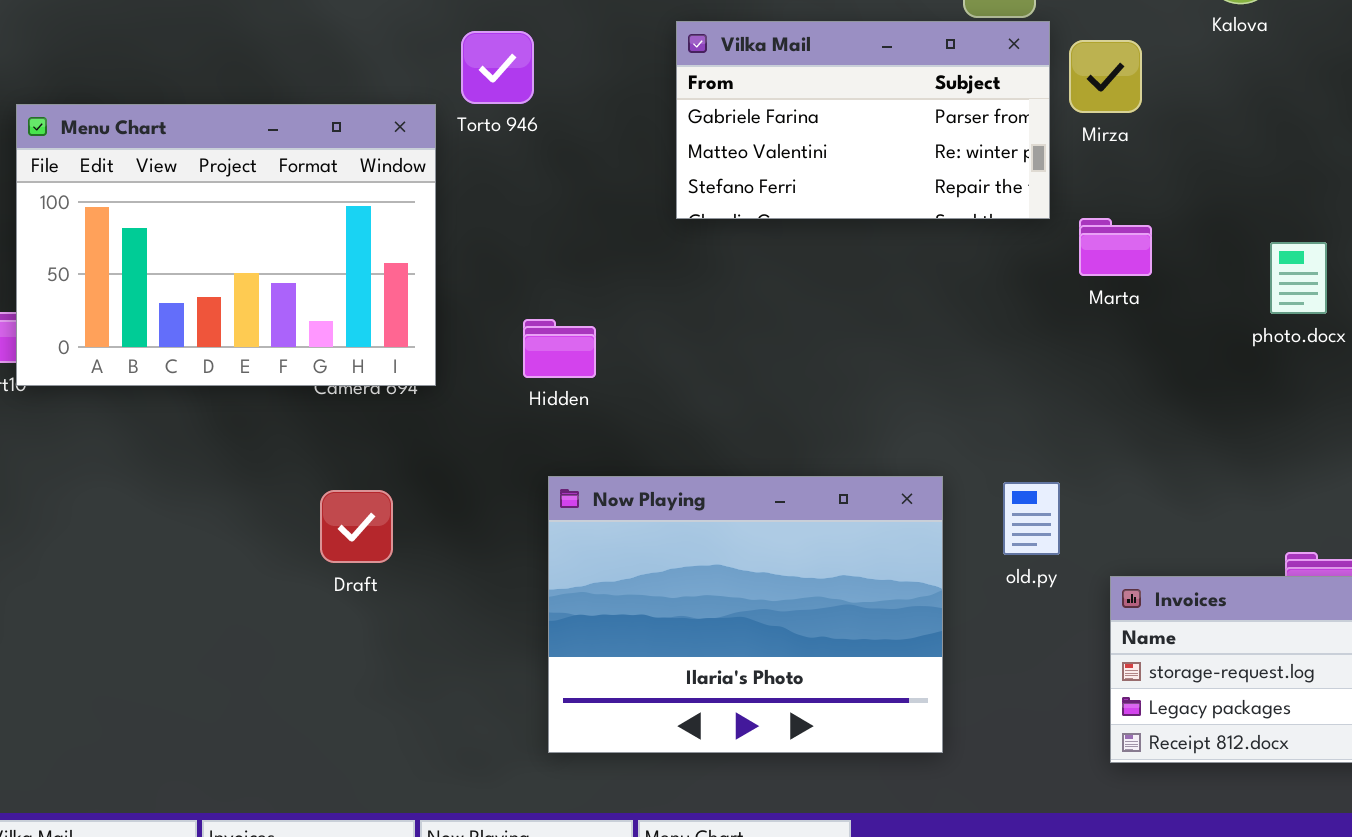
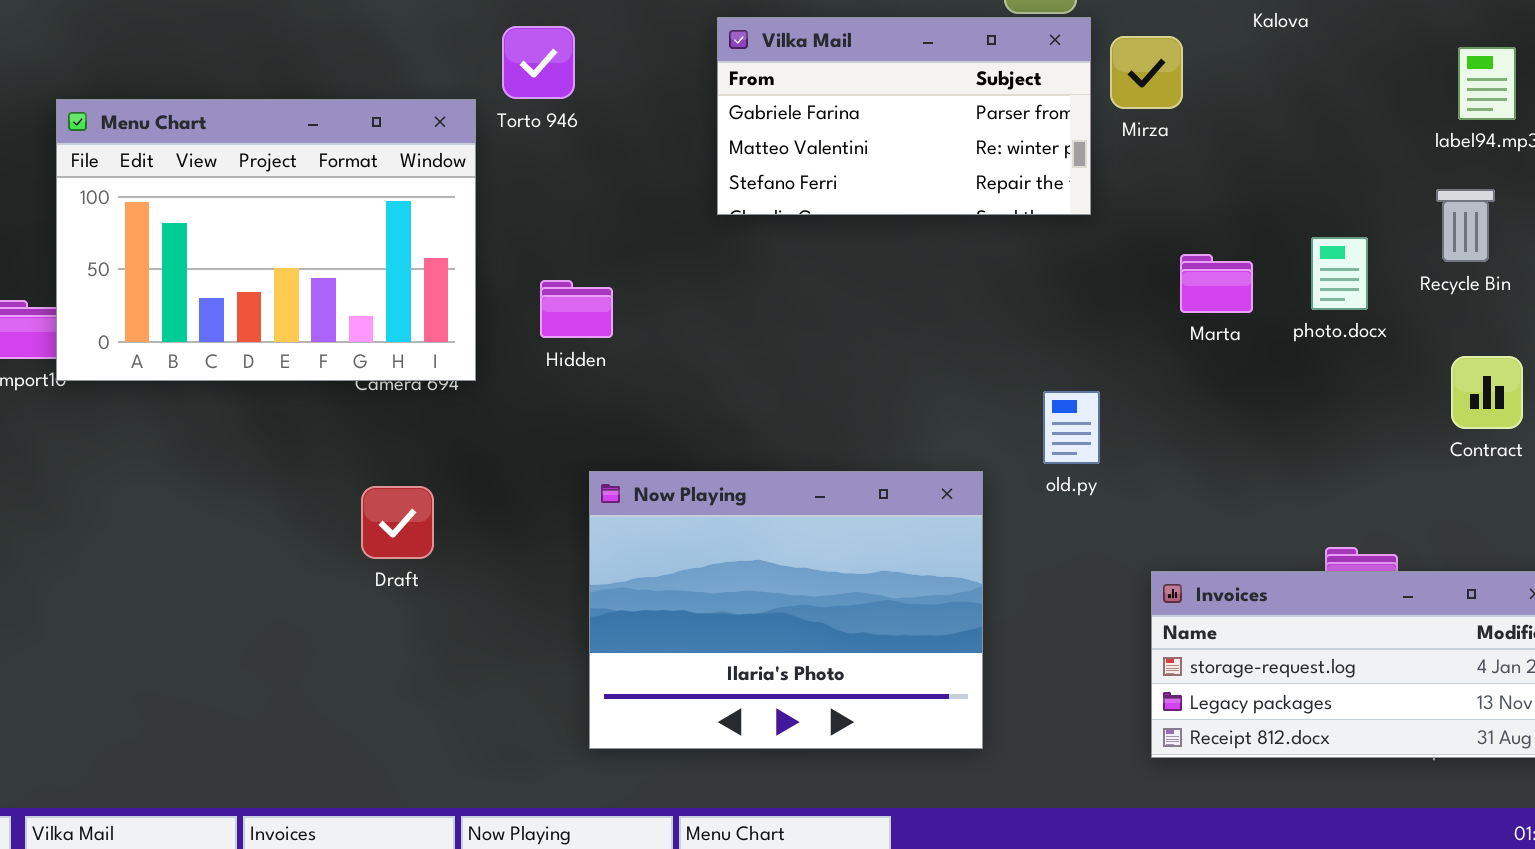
Marta: [1079,218,1152,276] -> [1180,254,1253,313], moved
Hidden: [523,319,596,378] -> [540,280,613,338], moved
old.py: [1003,482,1060,555] -> [1043,391,1100,464], moved

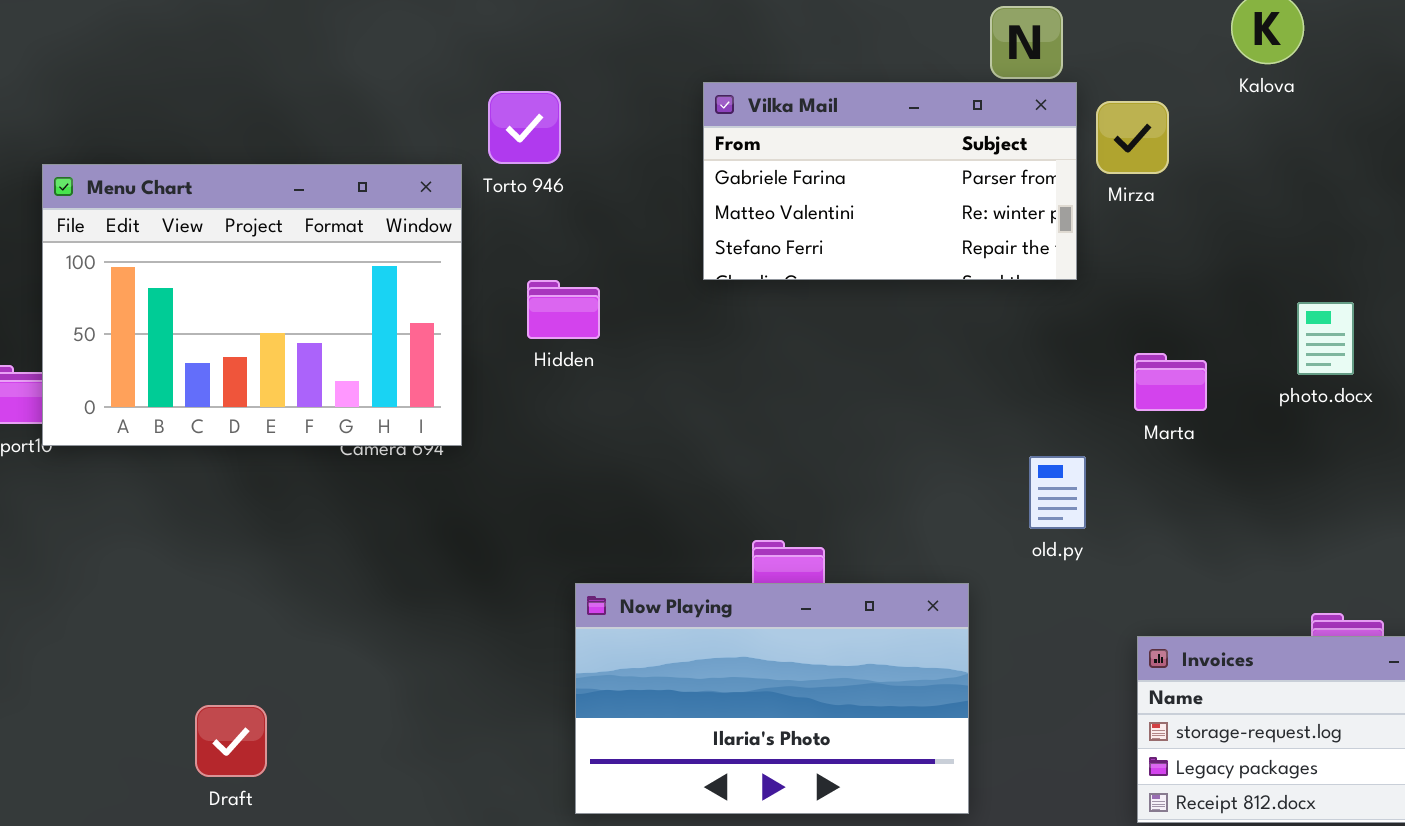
Marta: [1180,254,1253,313] -> [1134,353,1207,411], moved
Hidden: [540,280,613,338] -> [527,280,600,339], moved
Now Playing: [589,471,983,749] -> [575,583,969,814], resized
Draft: [361,486,434,559] -> [195,705,267,777], moved

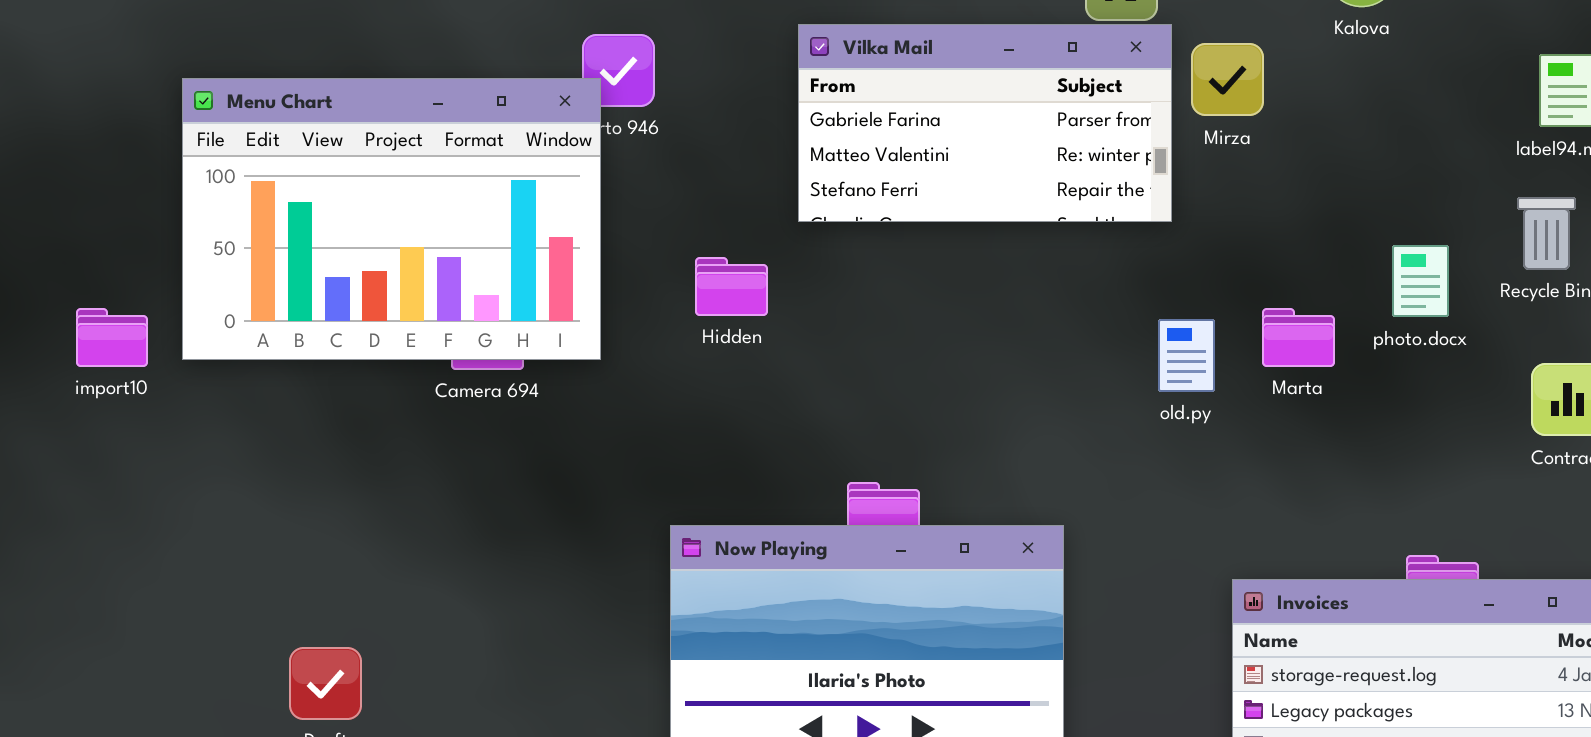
Menu Chart: [42,164,462,446] -> [182,78,601,360], moved
Hidden: [527,280,600,339] -> [695,257,768,316], moved
Marta: [1134,353,1207,411] -> [1262,308,1335,367], moved
old.py: [1029,456,1086,529] -> [1158,319,1215,392], moved

